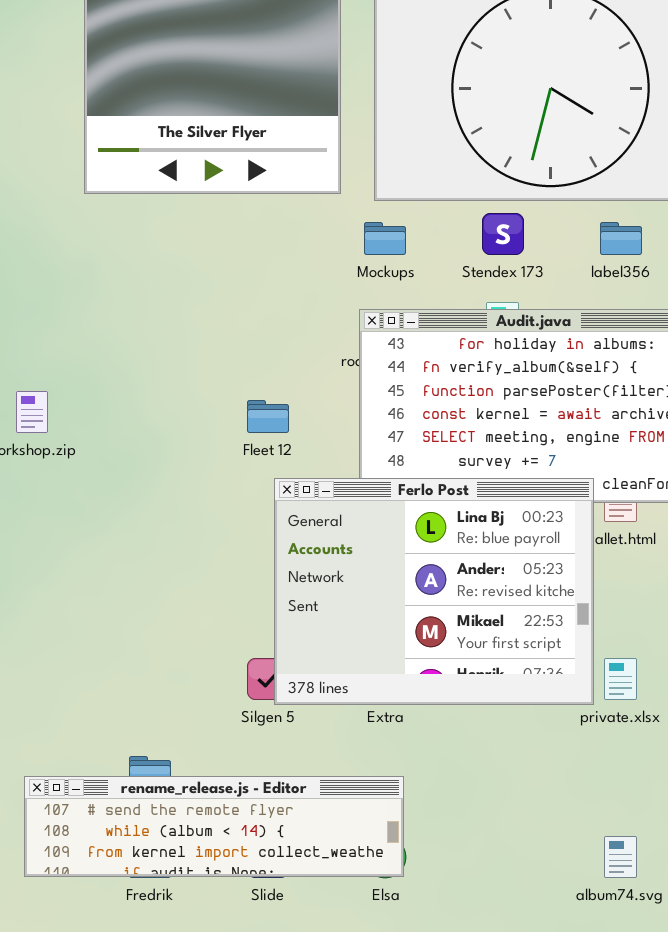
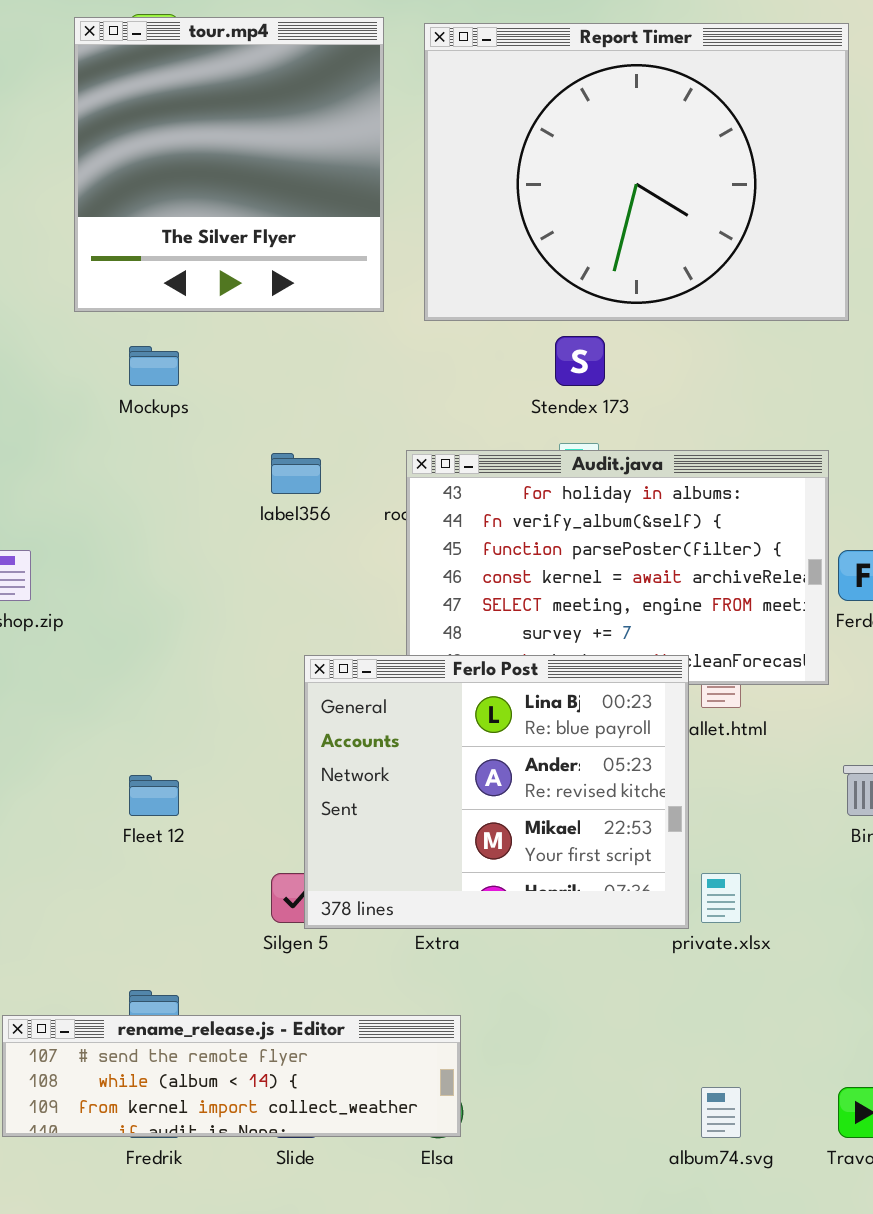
Mockups: [364,222,406,255] -> [129,346,179,386], moved
label356: [600,222,642,255] -> [271,453,321,494], moved
Fleet 12: [247,400,289,433] -> [129,775,179,816], moved

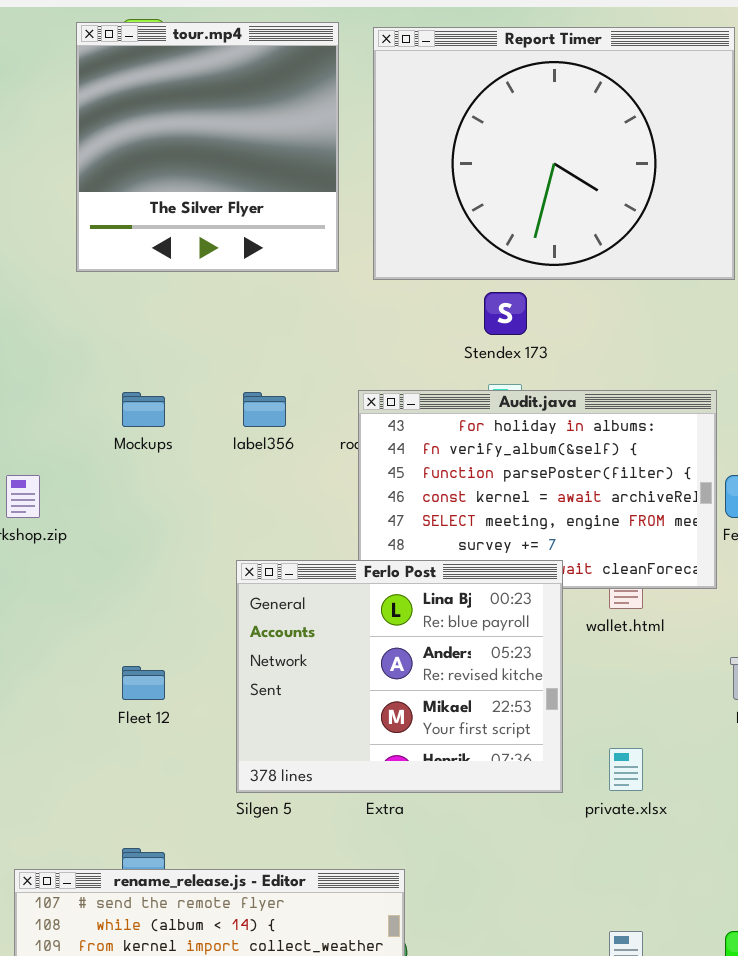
Mockups: [129,346,179,386] -> [122,392,165,427], moved
Ferlo Post: [304,655,689,929] -> [236,560,563,793], moved

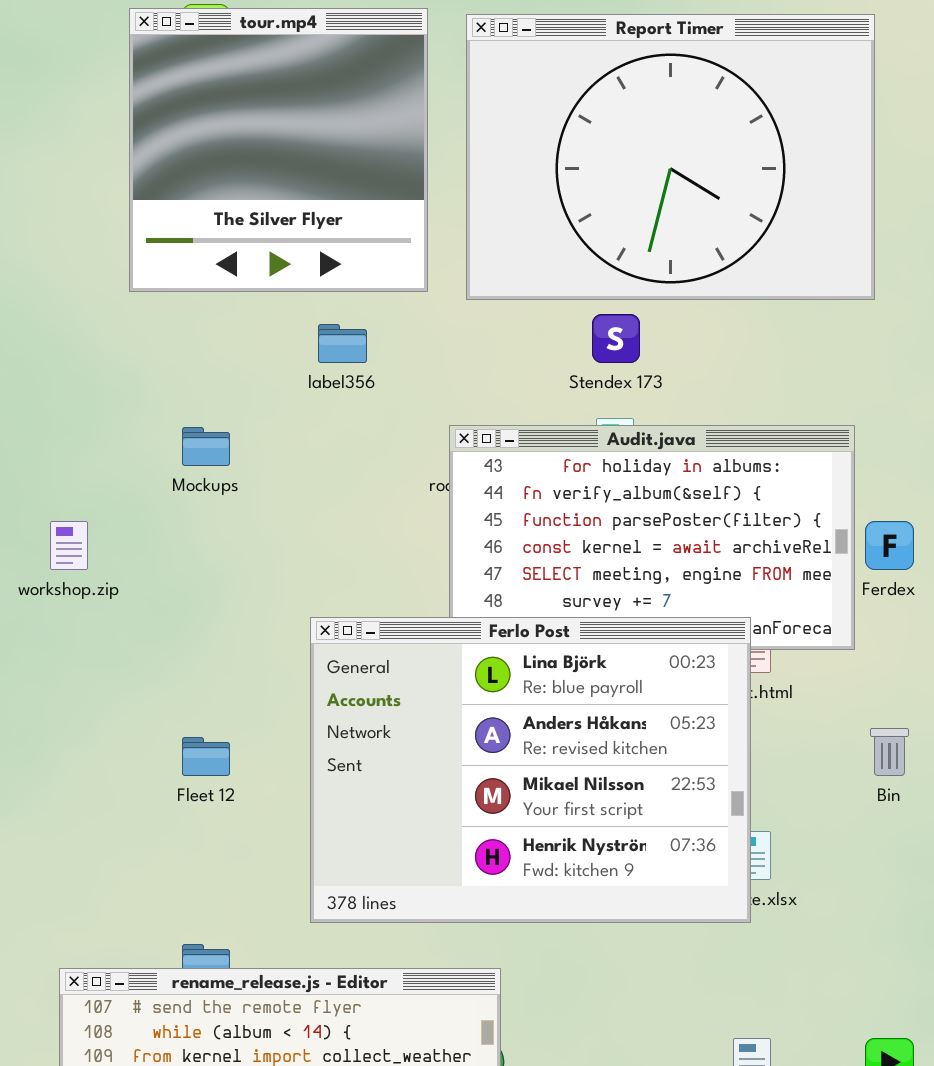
label356: [243,392,286,427] -> [318,324,367,363], moved
Ferlo Post: [236,560,563,793] -> [310,617,751,923], resized

